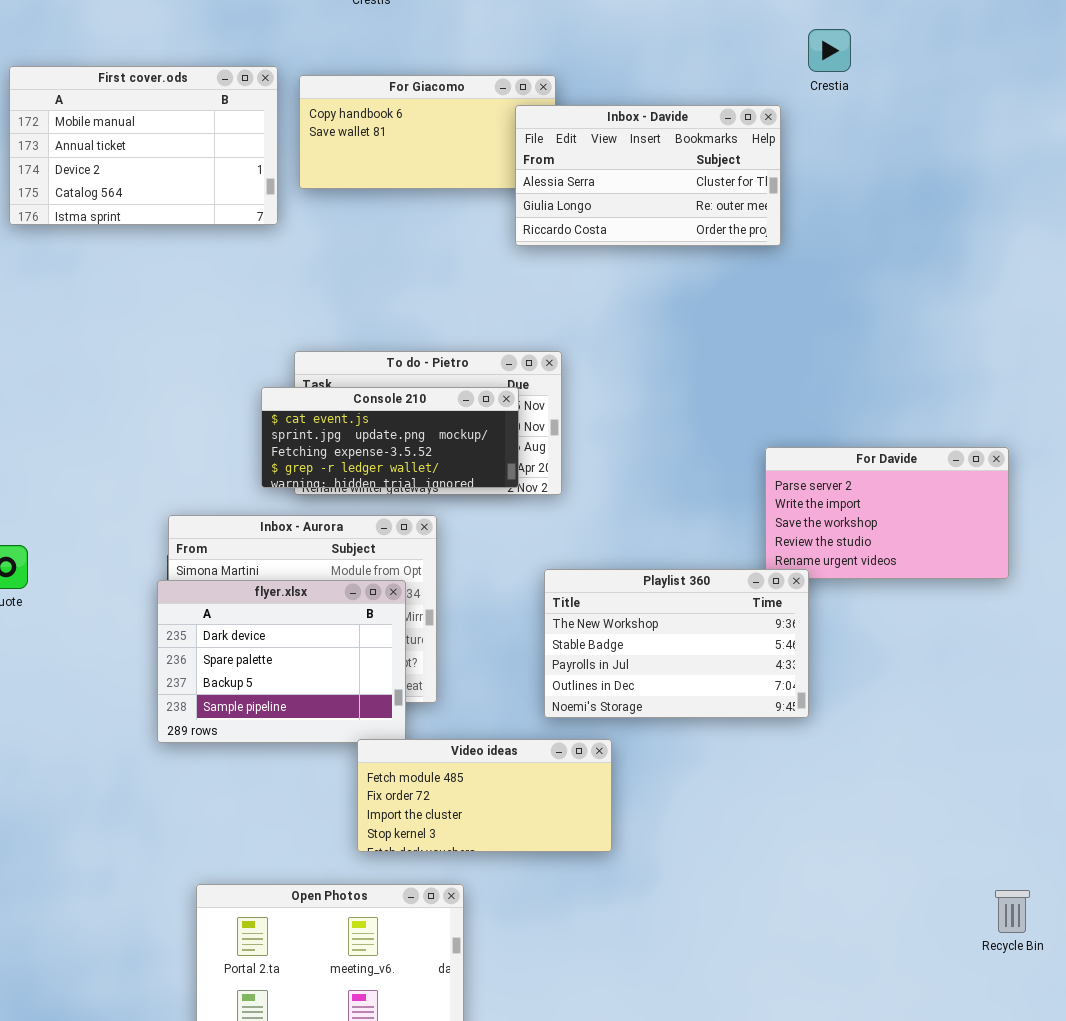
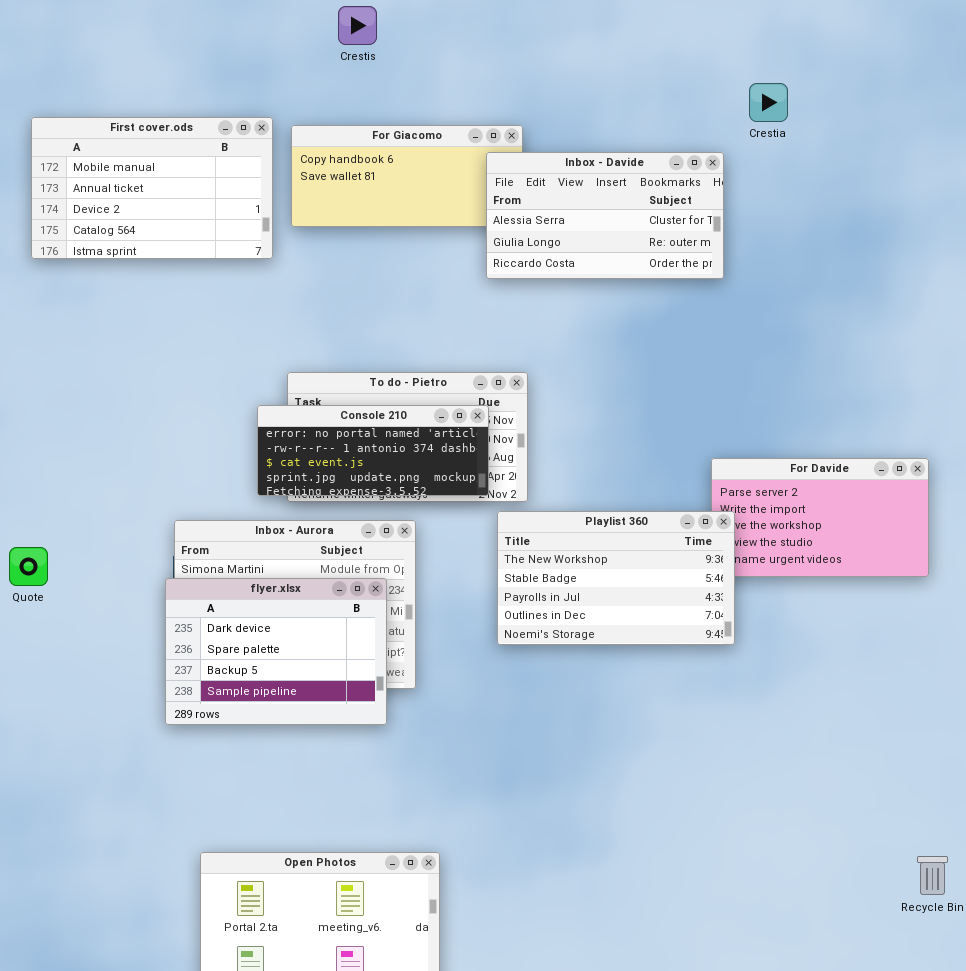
Console 210: [261,387,519,488] -> [257,405,489,496], scrolled up 2 rows
Playlist 360: [544,569,809,718] -> [497,511,735,645], moved
Video ideas: [357,739,612,852] -> none, closed

